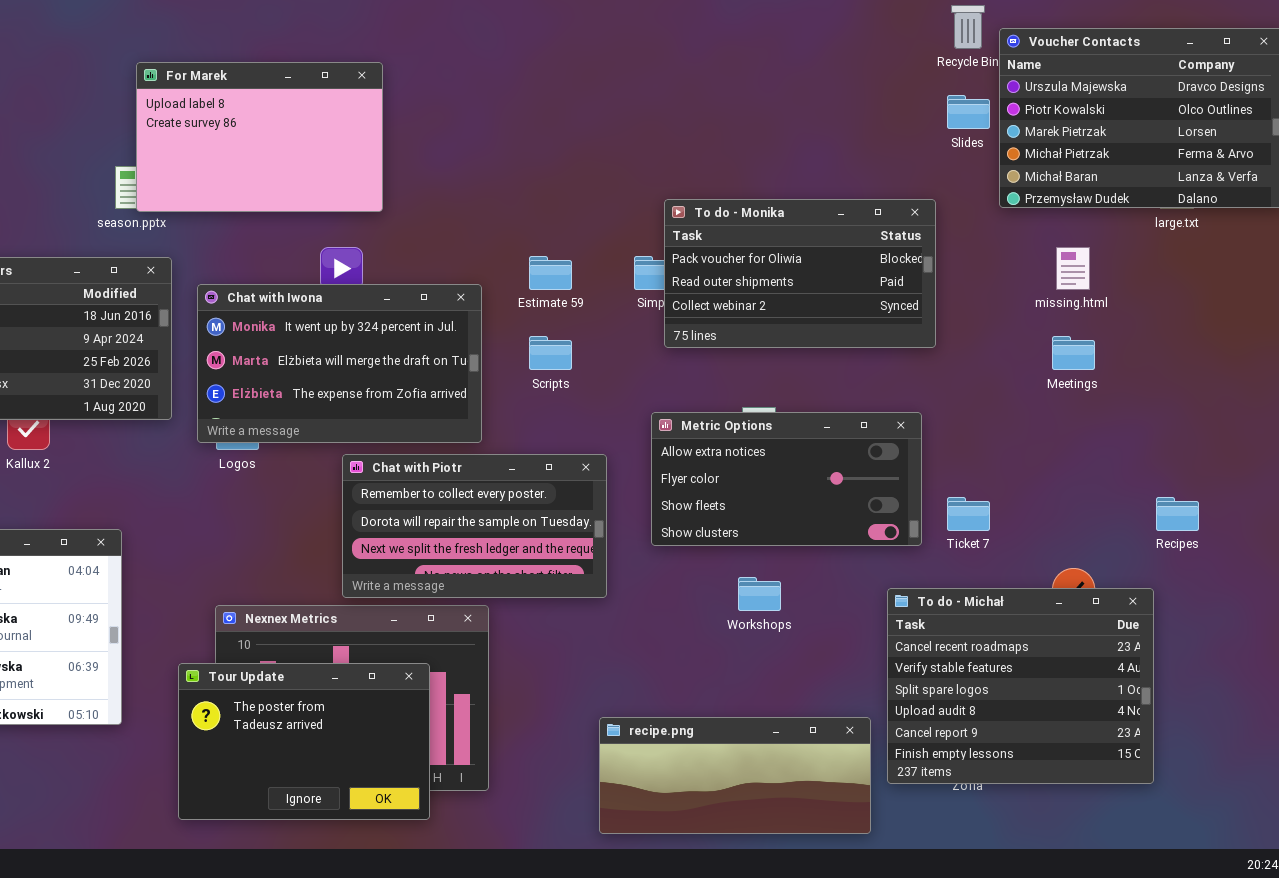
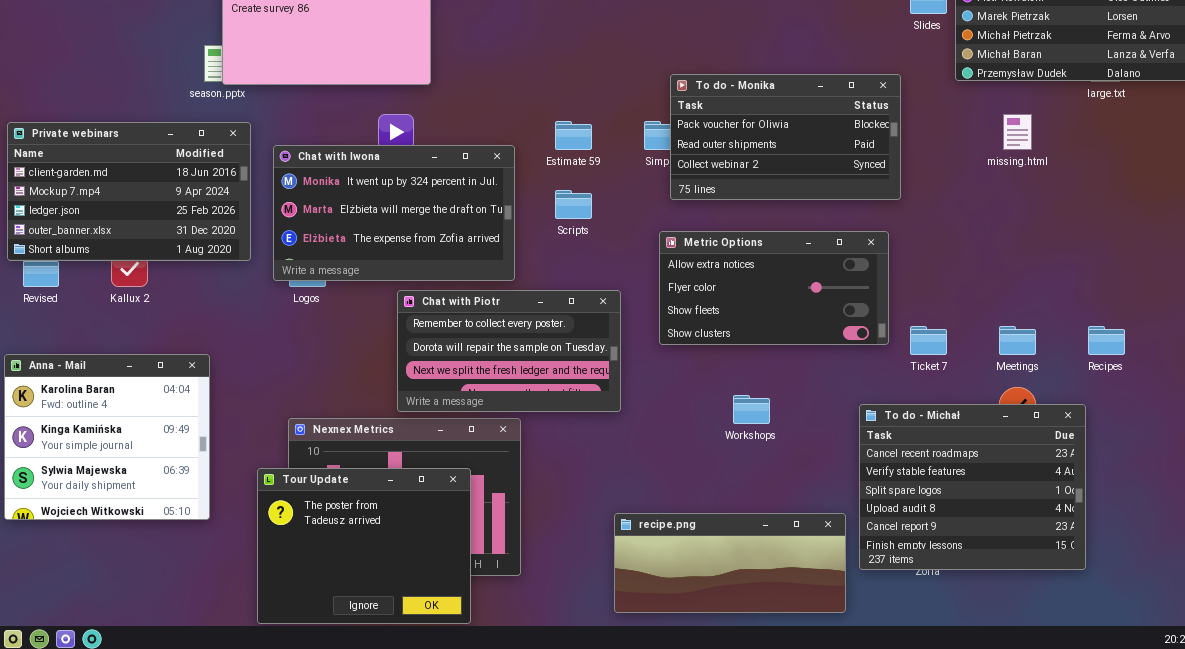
Meetings: [1052,336,1095,370] -> [999,326,1036,355], moved
Metric Options: [651,412,922,546] -> [659,231,889,345], moved
Tour Update: [178,663,430,820] -> [257,468,471,624], resized

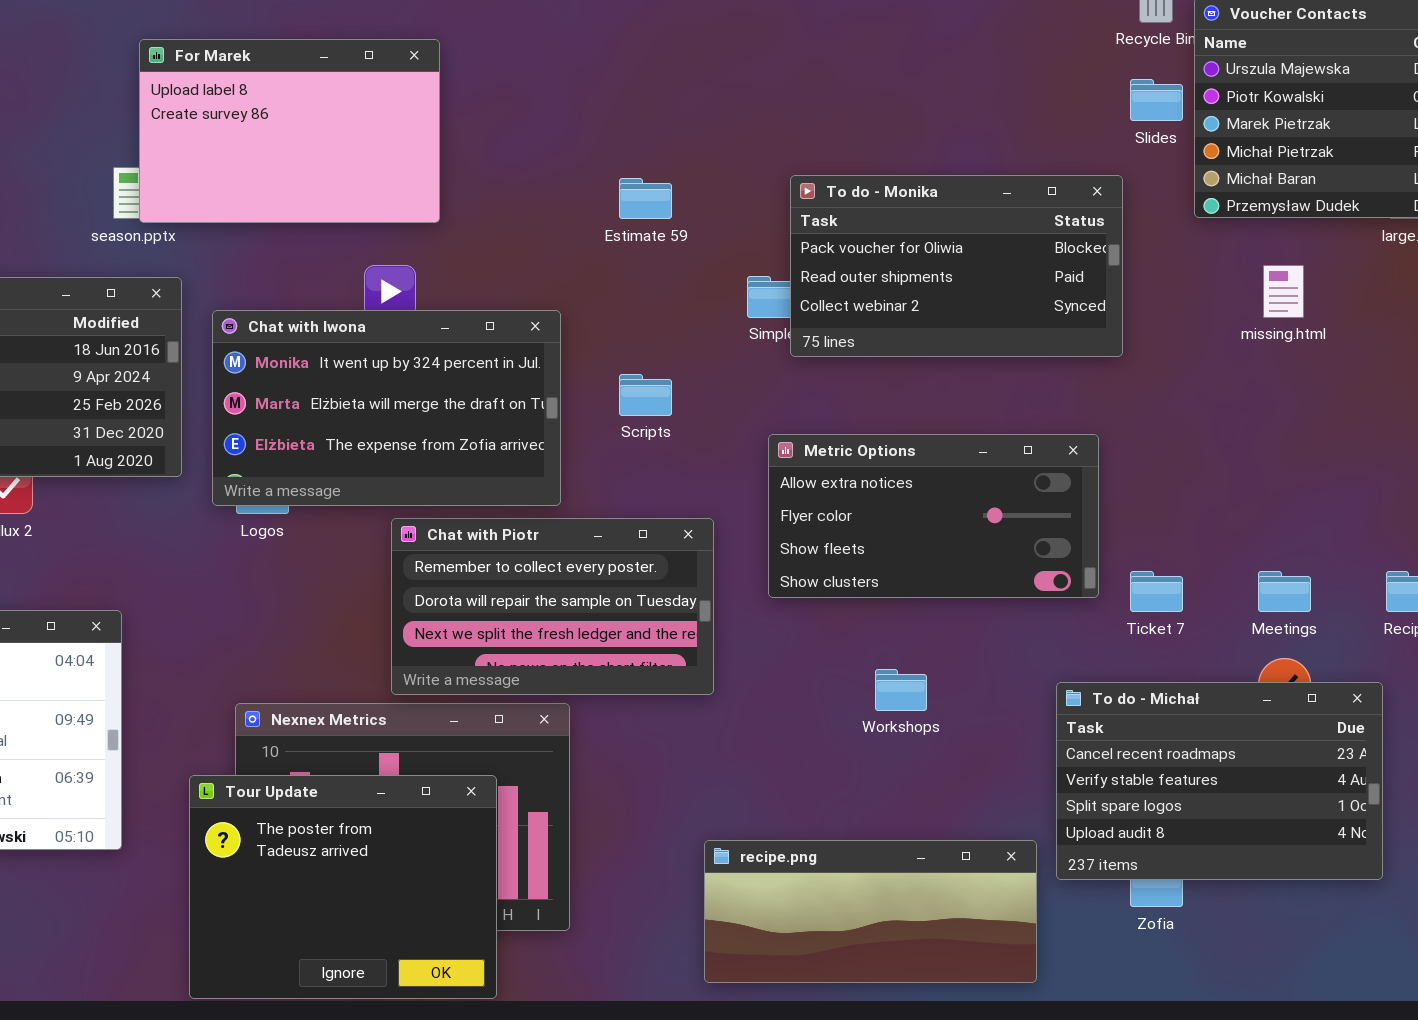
To do - Monika: [670,74,901,200] -> [790,175,1123,357], moved
Estimate 59: [555,121,592,150] -> [619,178,672,219], moved
To do - Michał: [859,404,1086,570] -> [1056,682,1383,880], resized

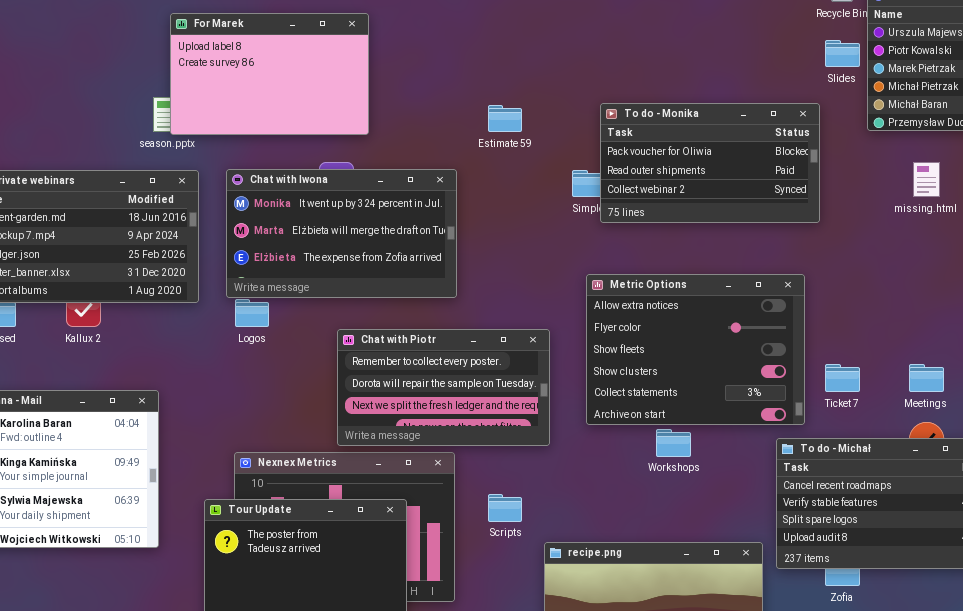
Chat with Iwona: [212,310,561,506] -> [226,169,457,298], moved
Scripts: [619,374,672,416] -> [488,494,522,522], moved
Metric Options: [768,434,1099,598] -> [586,274,805,425], resized

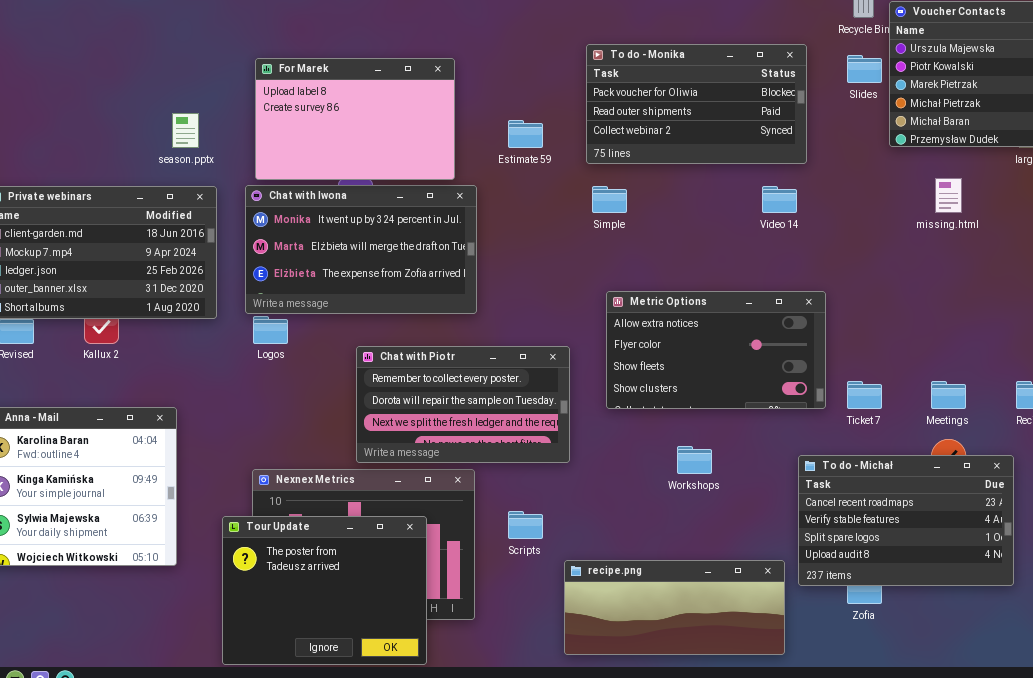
For Marek: [170,13,369,135] -> [255,58,455,180], moved
To do - Monika: [600,103,820,223] -> [586,44,807,164], moved
Metric Options: [586,274,805,425] -> [606,291,826,409], resized

